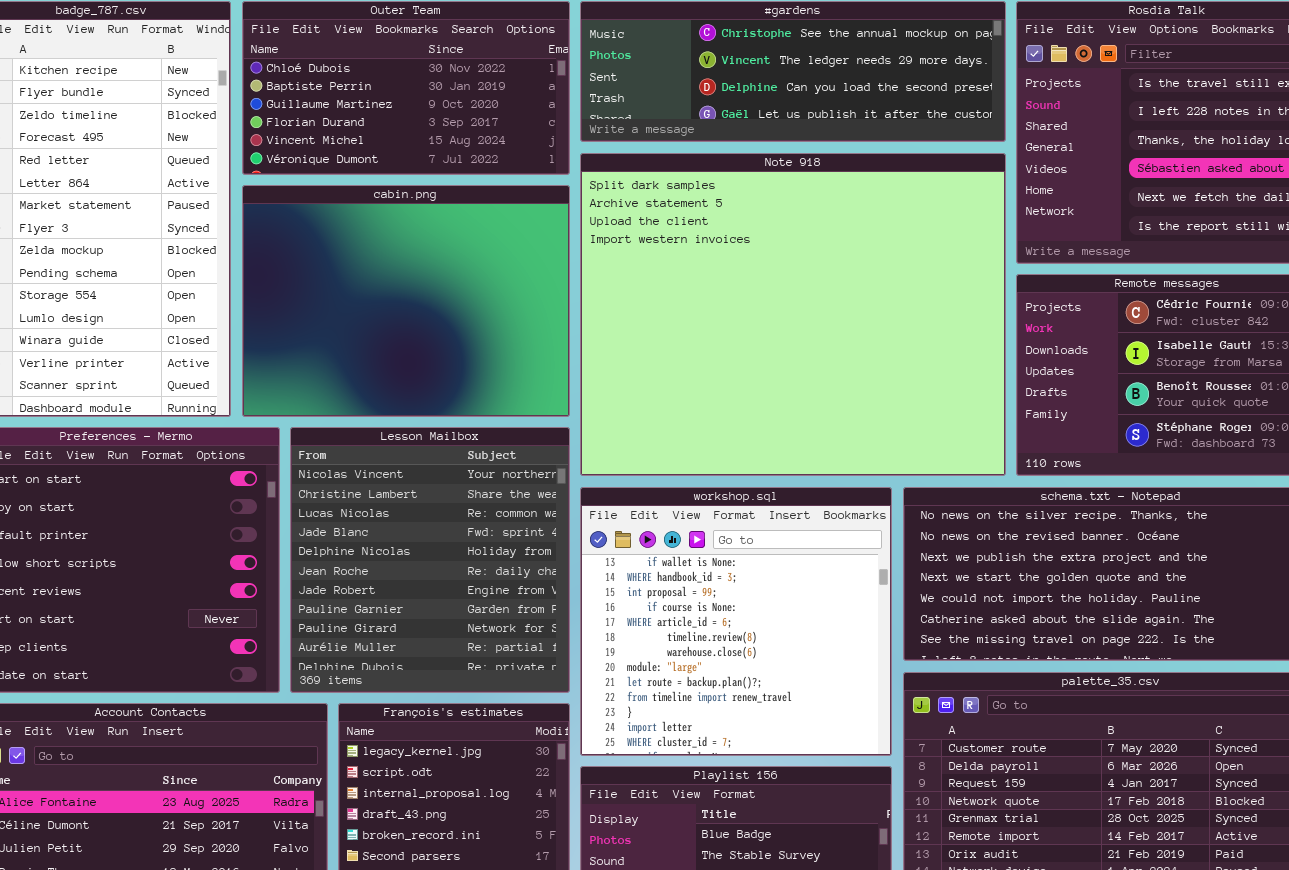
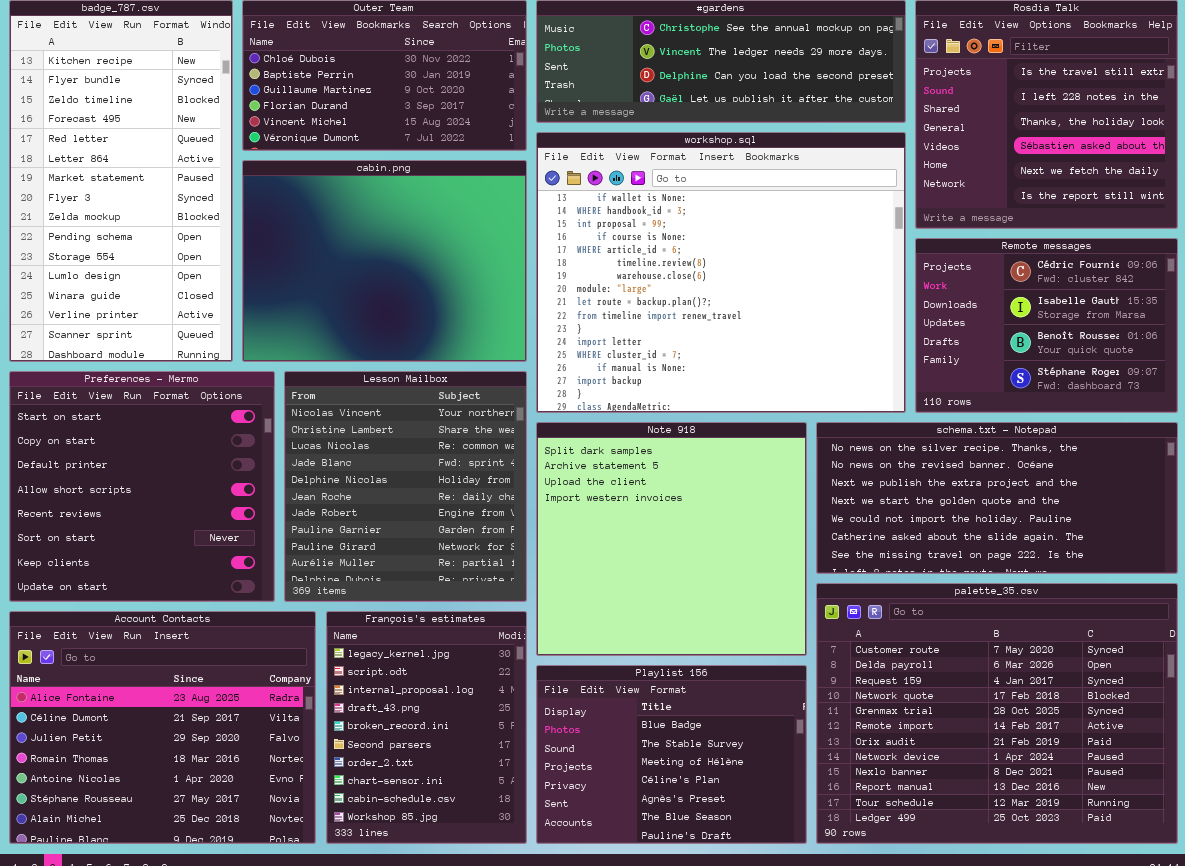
Note 918: [580,153,1006,476] -> [536,422,807,656], moved, resized
workshop.sql: [580,487,892,756] -> [536,132,906,413], moved, resized

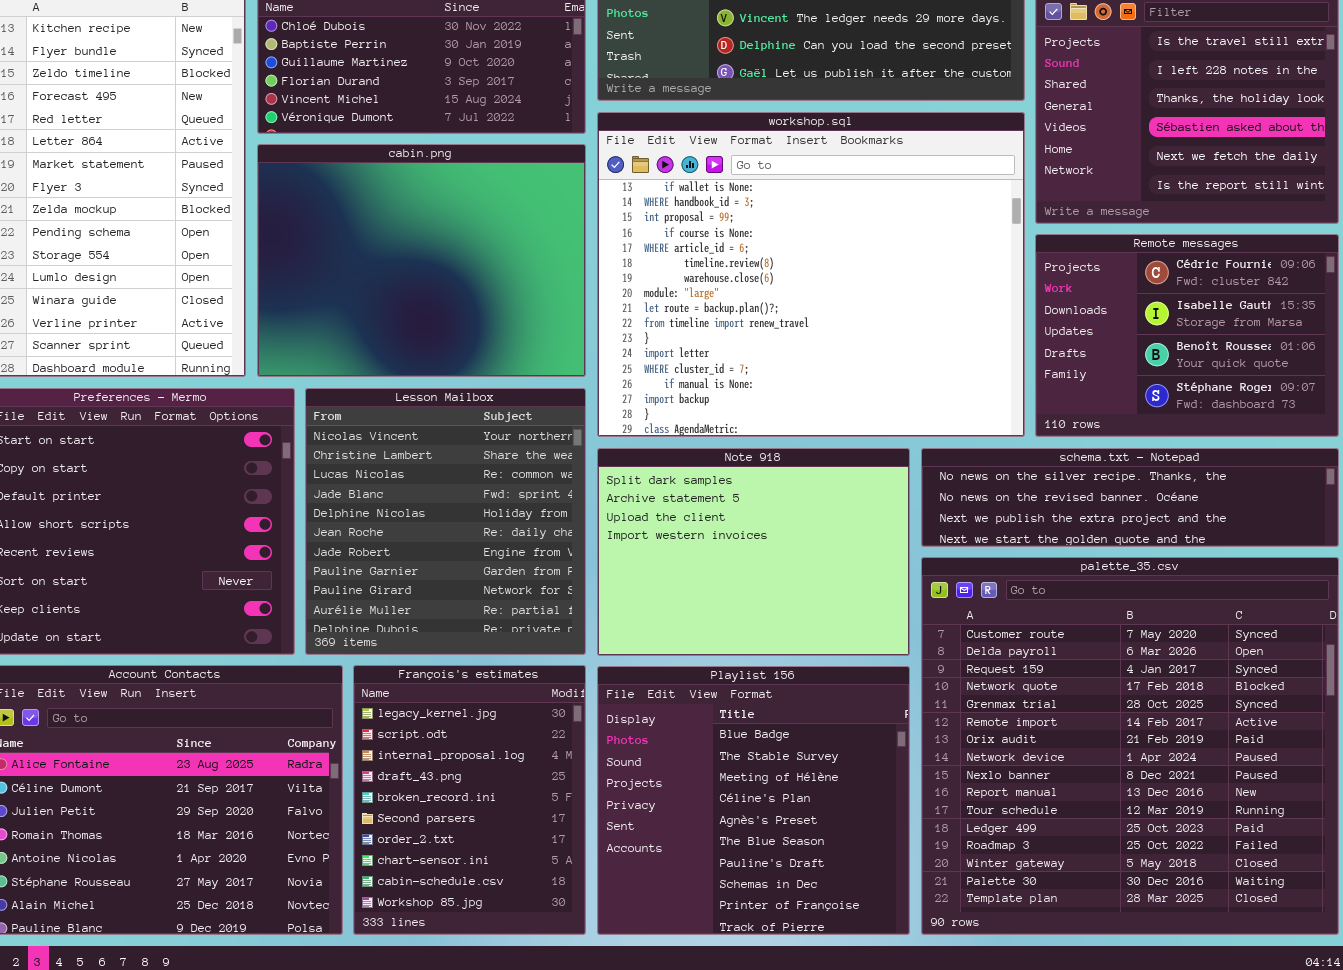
Note 918: [536,422,807,656] -> [597,448,910,656], resized
schema.txt - Notepad: [816,422,1178,574] -> [921,448,1339,547], resized
palette_35.csv: [816,583,1178,844] -> [921,557,1339,935], resized
Playlist 156: [536,665,807,844] -> [597,666,910,935], resized

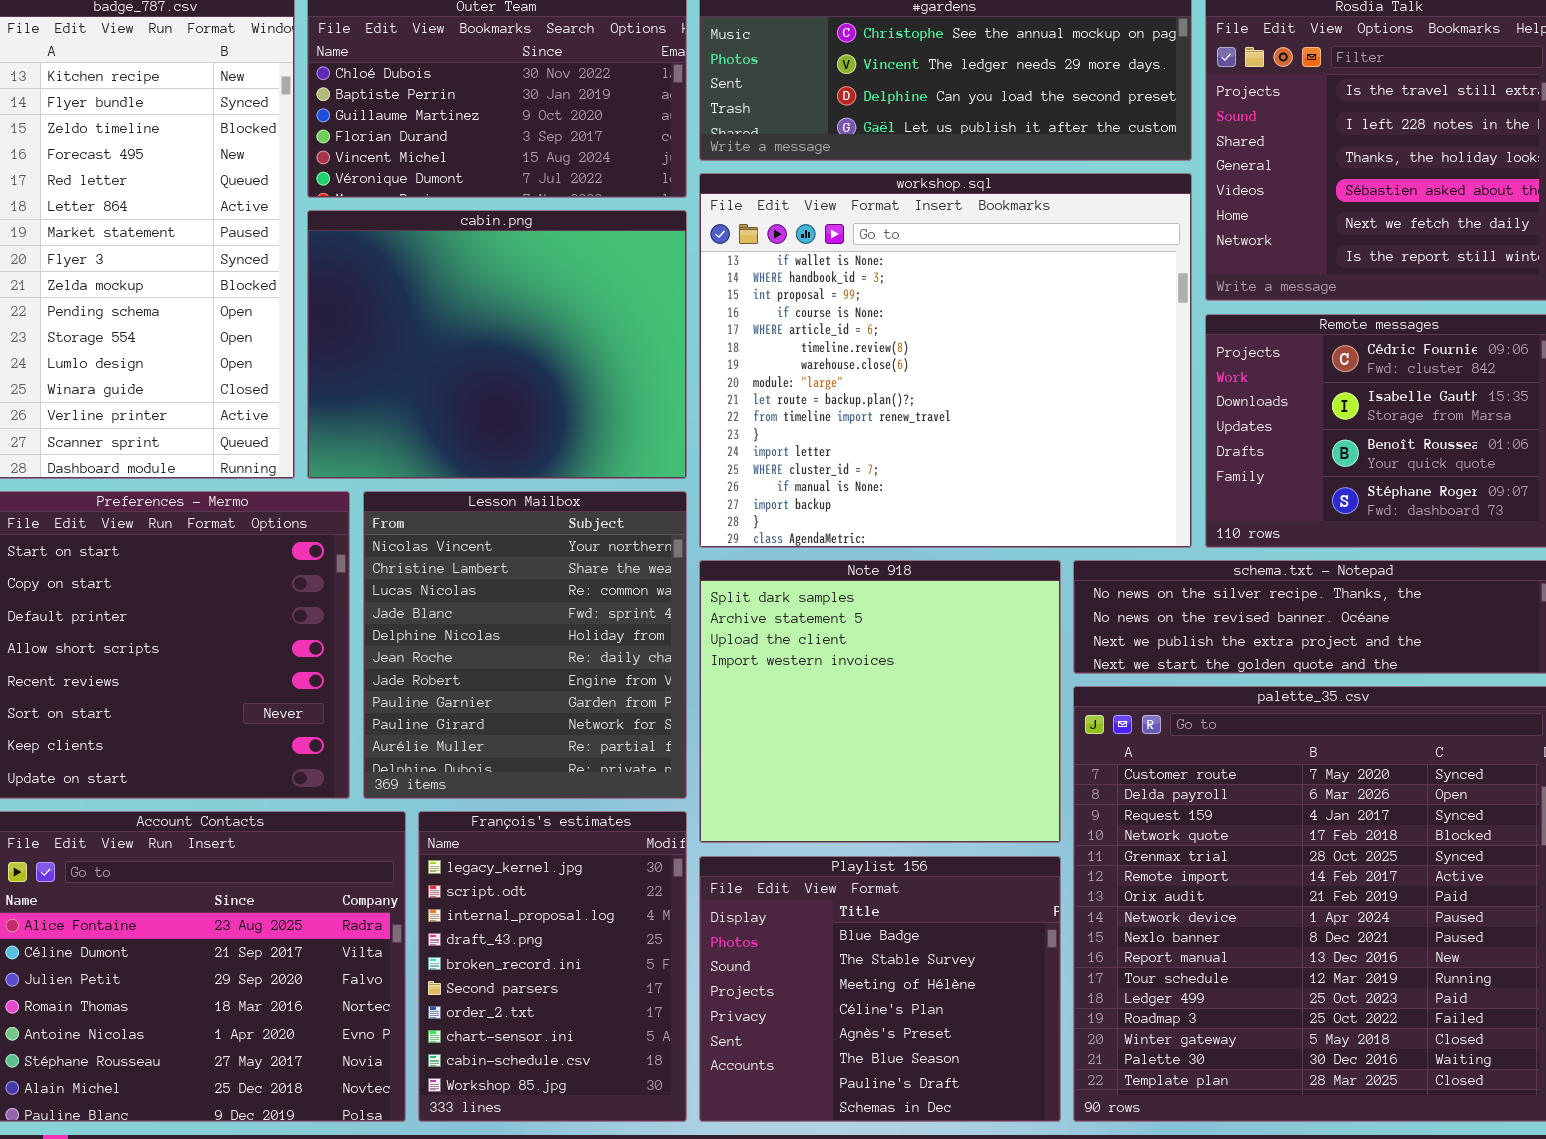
Note 918: [597,448,910,656] -> [699,560,1061,843], resized
Playlist 156: [597,666,910,935] -> [699,856,1061,1122], resized

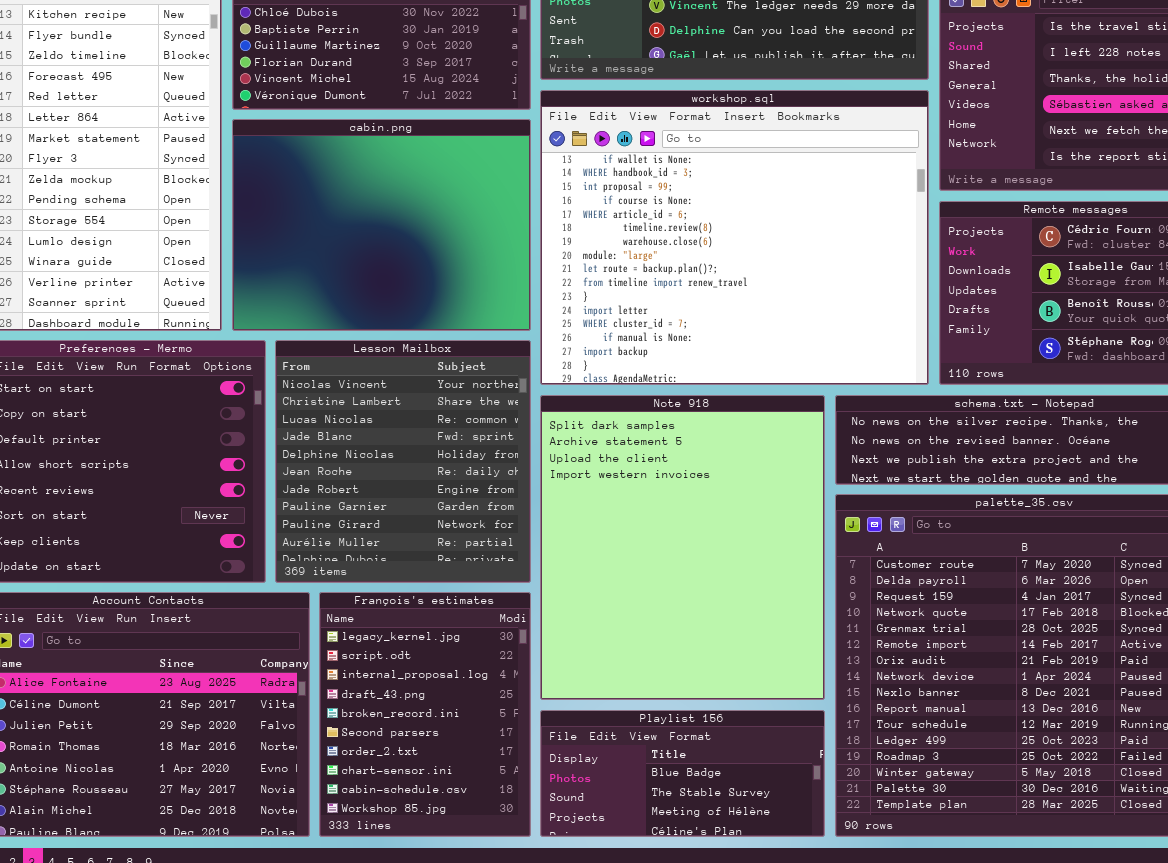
Note 918: [699,560,1061,843] -> [540,395,825,700], resized
Playlist 156: [699,856,1061,1122] -> [540,710,825,837], resized

